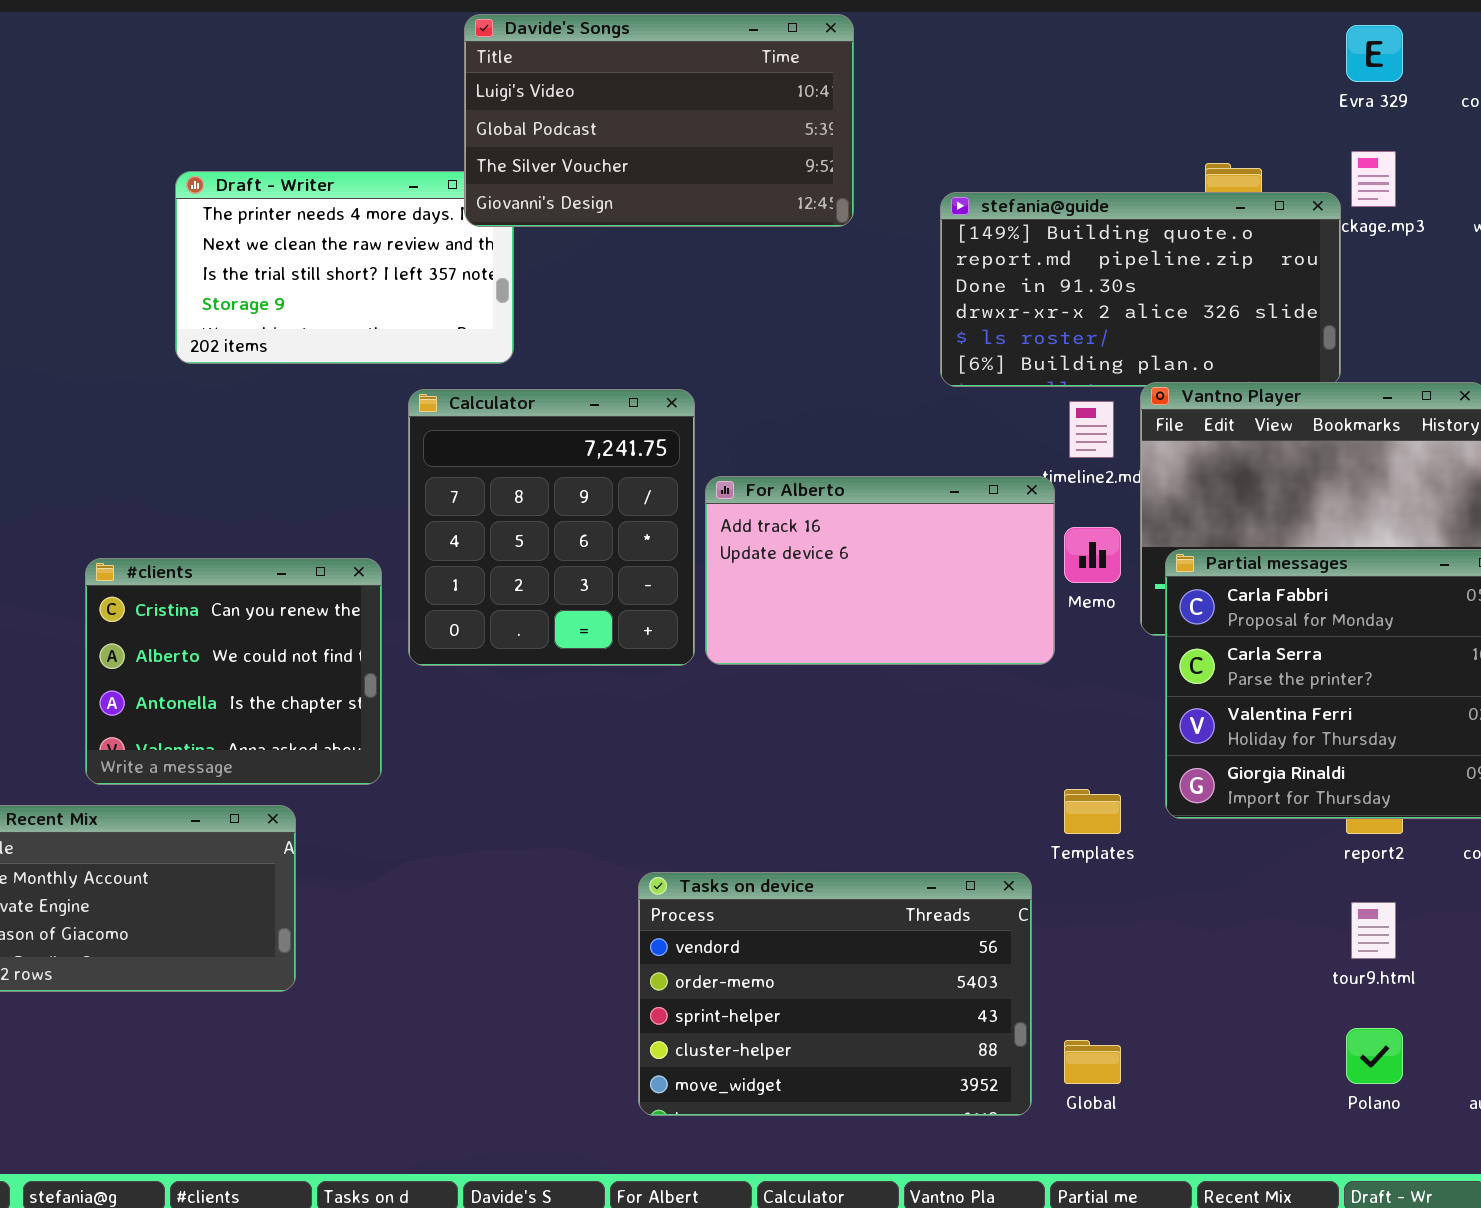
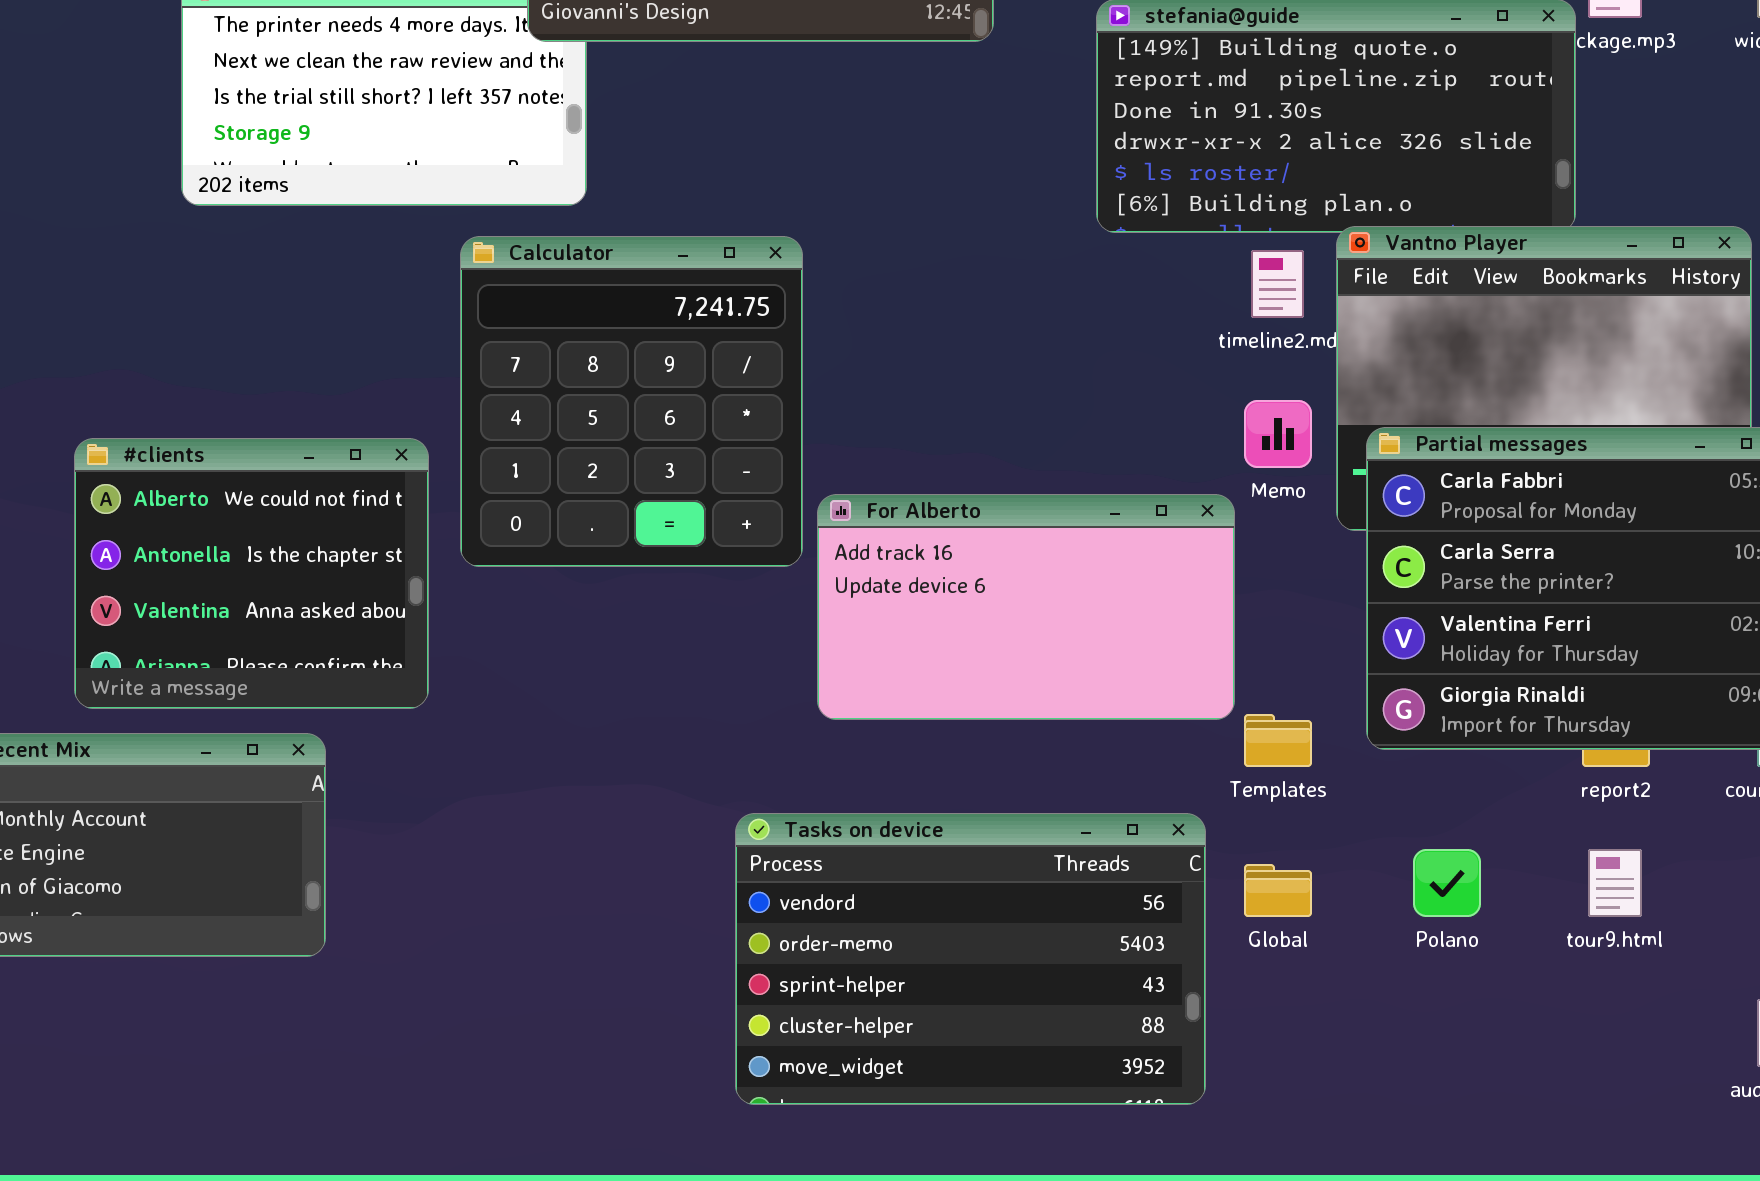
For Alberto: [705,476,1055,665] -> [817,494,1235,720], moved
#clients: [85,558,382,785] -> [74,438,429,709], scrolled down 1 row
Polano: [1346,1028,1403,1084] -> [1413,849,1481,917], moved
Global: [1064,1040,1121,1084] -> [1244,864,1312,917], moved

